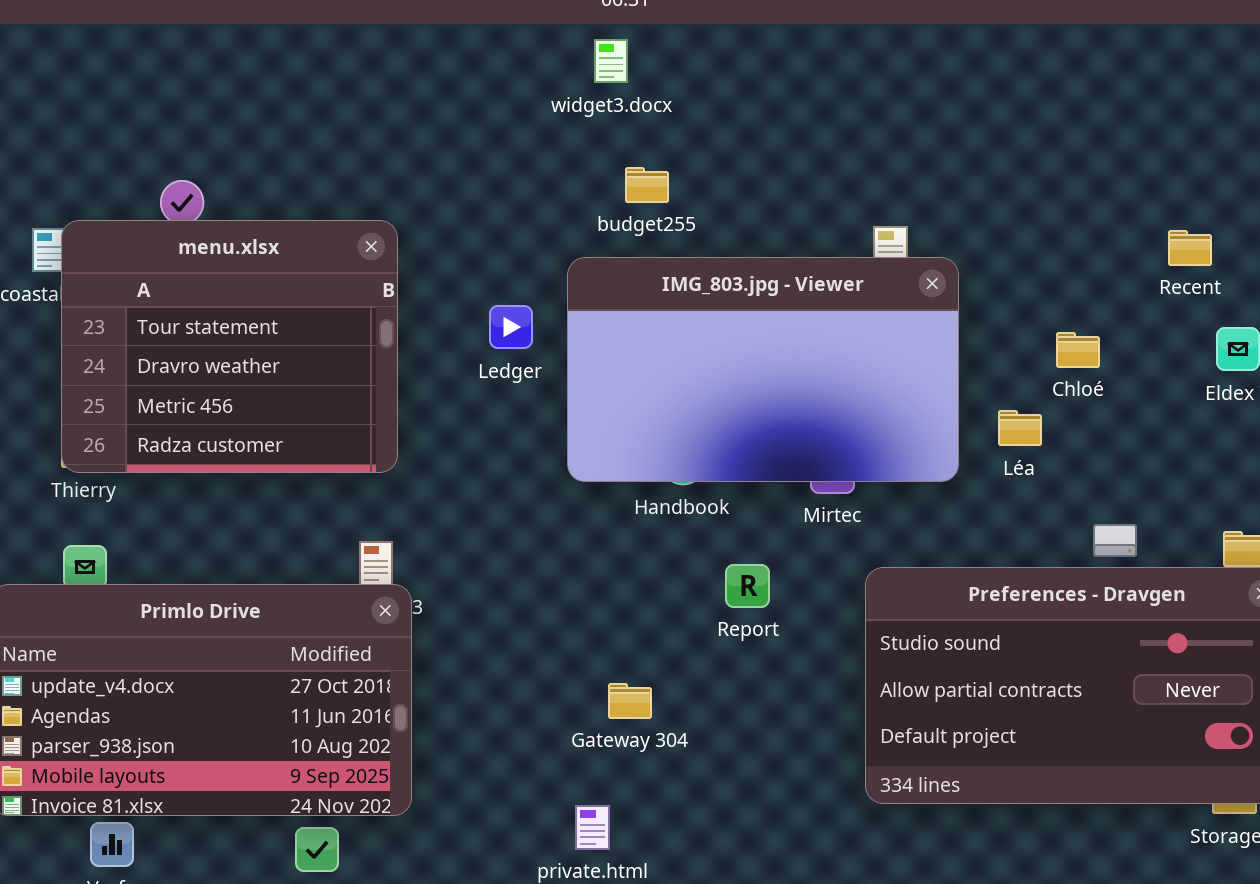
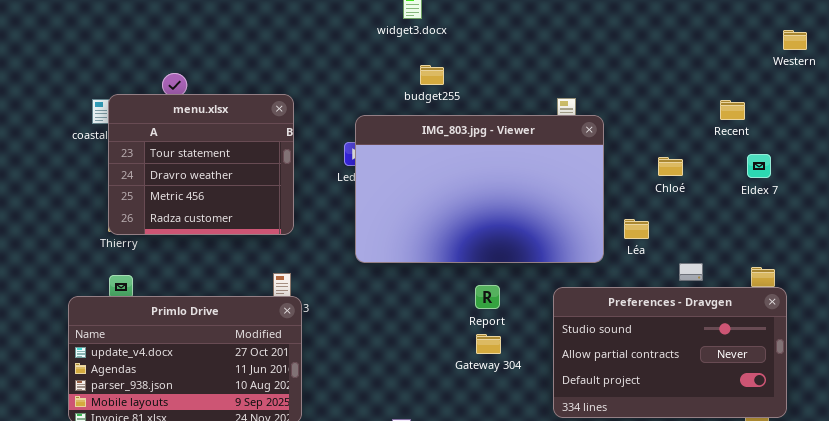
IMG_803.jpg - Viewer: [567,257,959,482] -> [355,115,604,263], resized
Léa: [998,410,1042,446] -> [624,219,649,239], moved
Gateway 304: [608,683,652,719] -> [476,334,501,354], moved

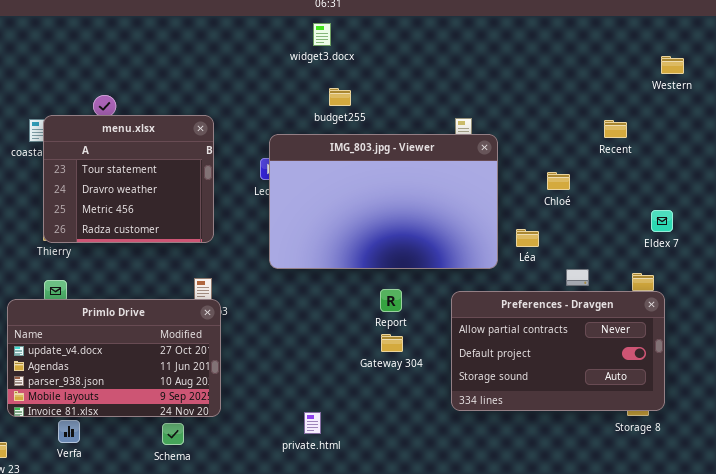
Eldex 7: [747,154,771,178] -> [651,210,673,232], moved
Preferences - Dravgen: [553,287,787,418] -> [451,291,665,411], scrolled down 1 row

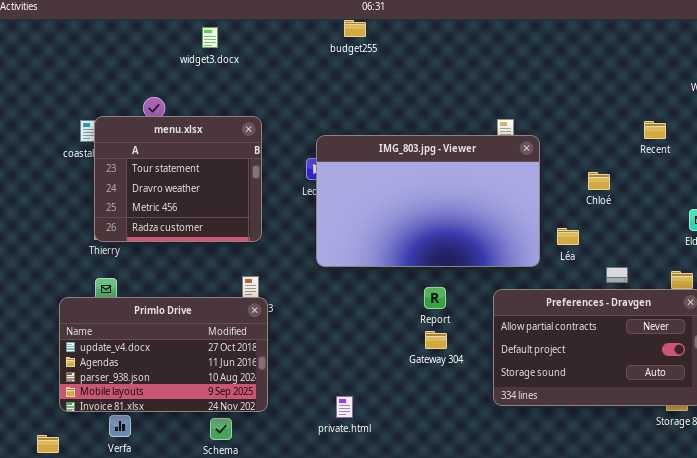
widget3.docx: [313,23,331,46] -> [202,27,218,48], moved
budget255: [329,88,351,106] -> [344,20,366,37], moved
private.html: [304,412,321,434] -> [336,396,353,418], moved

